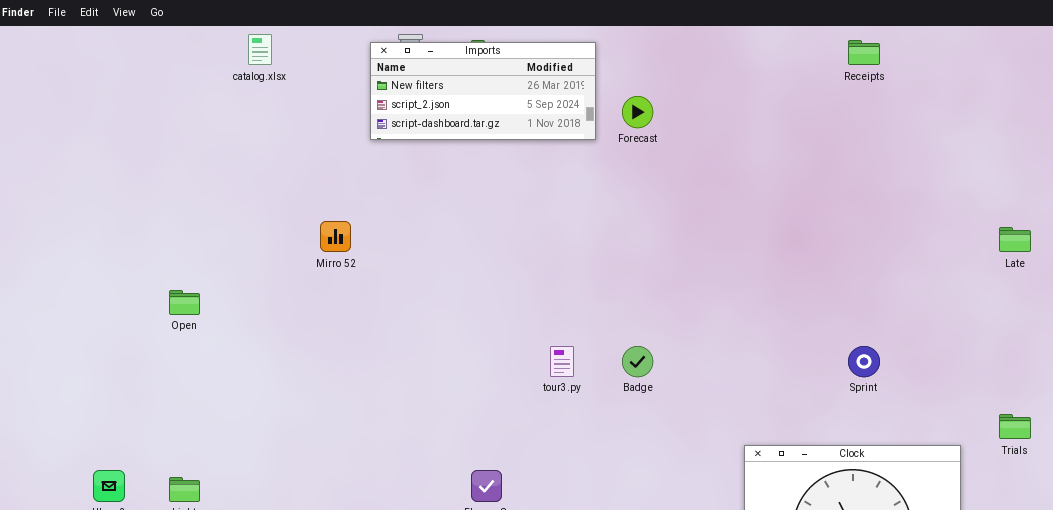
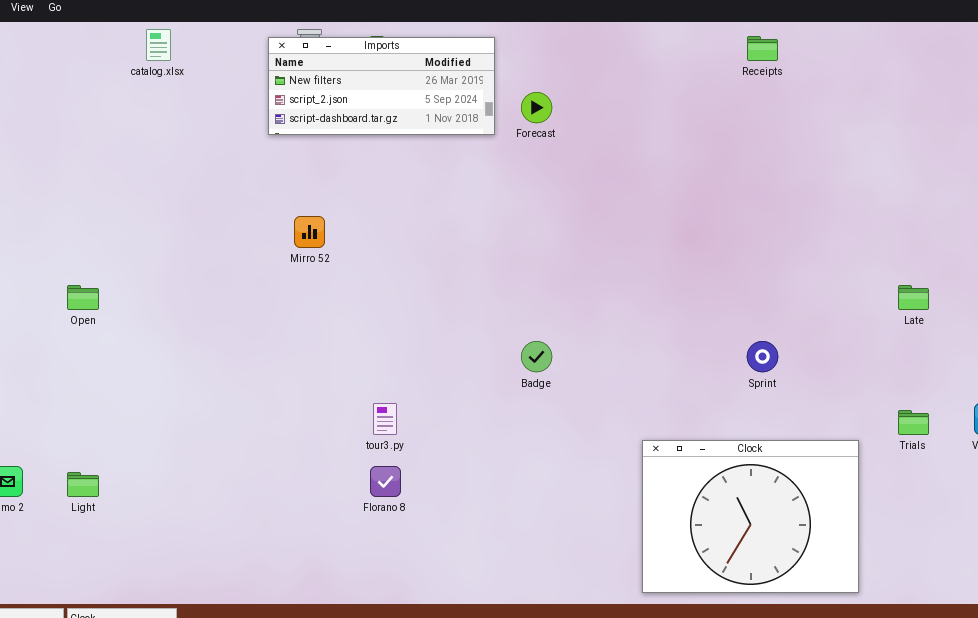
Mirro 52: [320,221,351,252] -> [294,216,325,248], moved
Late: [999,227,1031,252] -> [898,285,929,310], moved
tour3.py: [550,346,574,377] -> [373,403,397,435], moved

